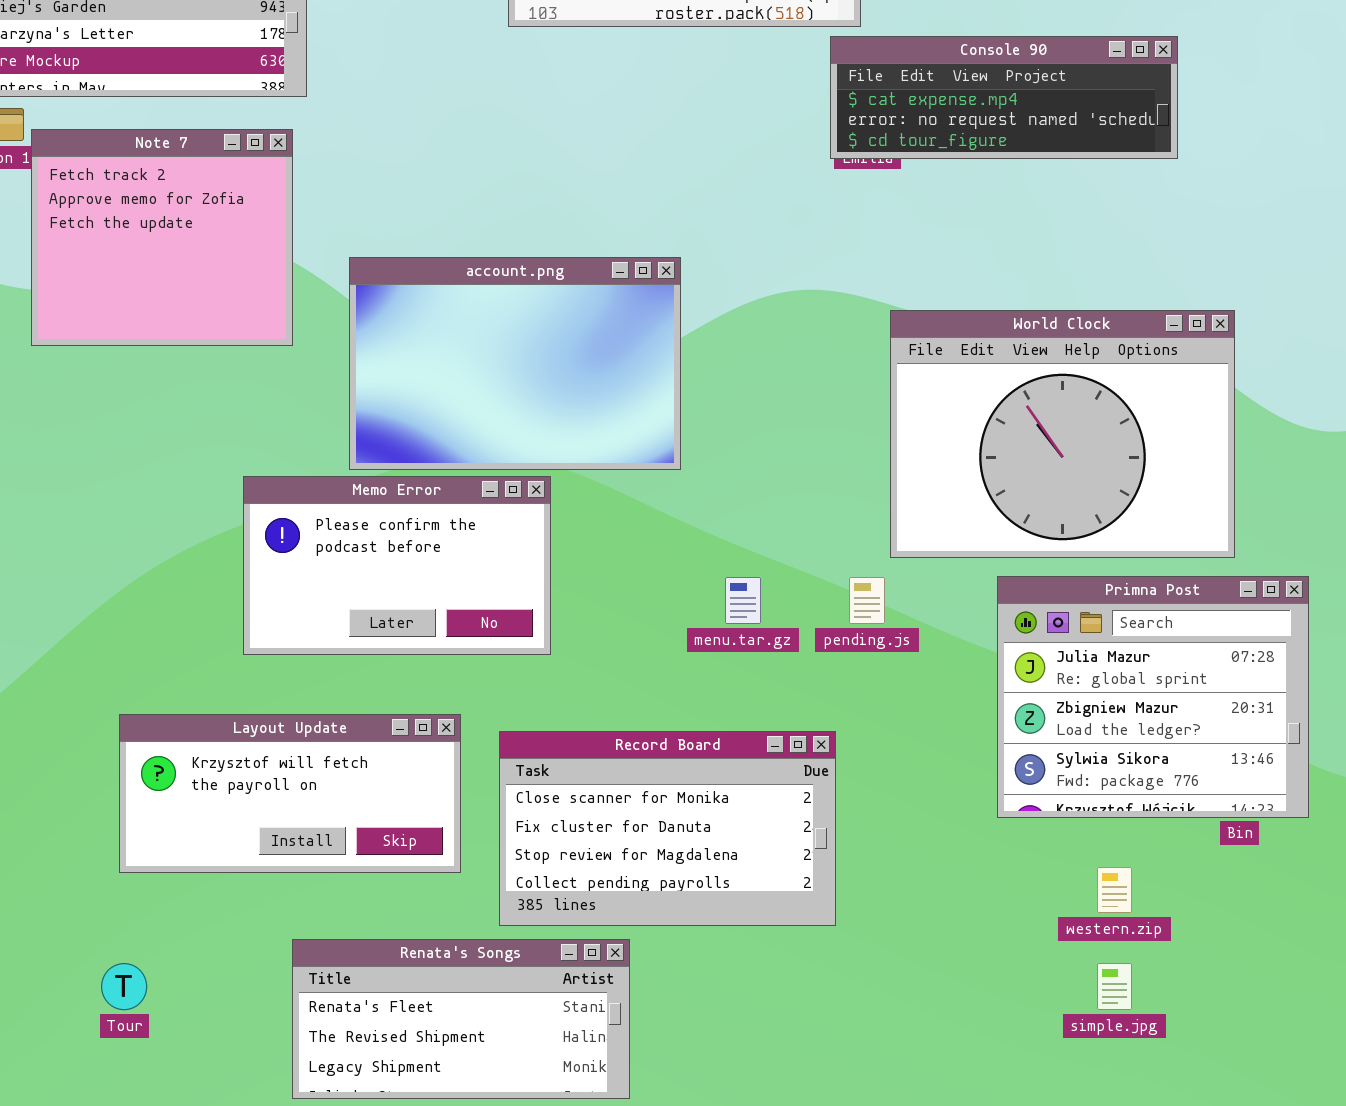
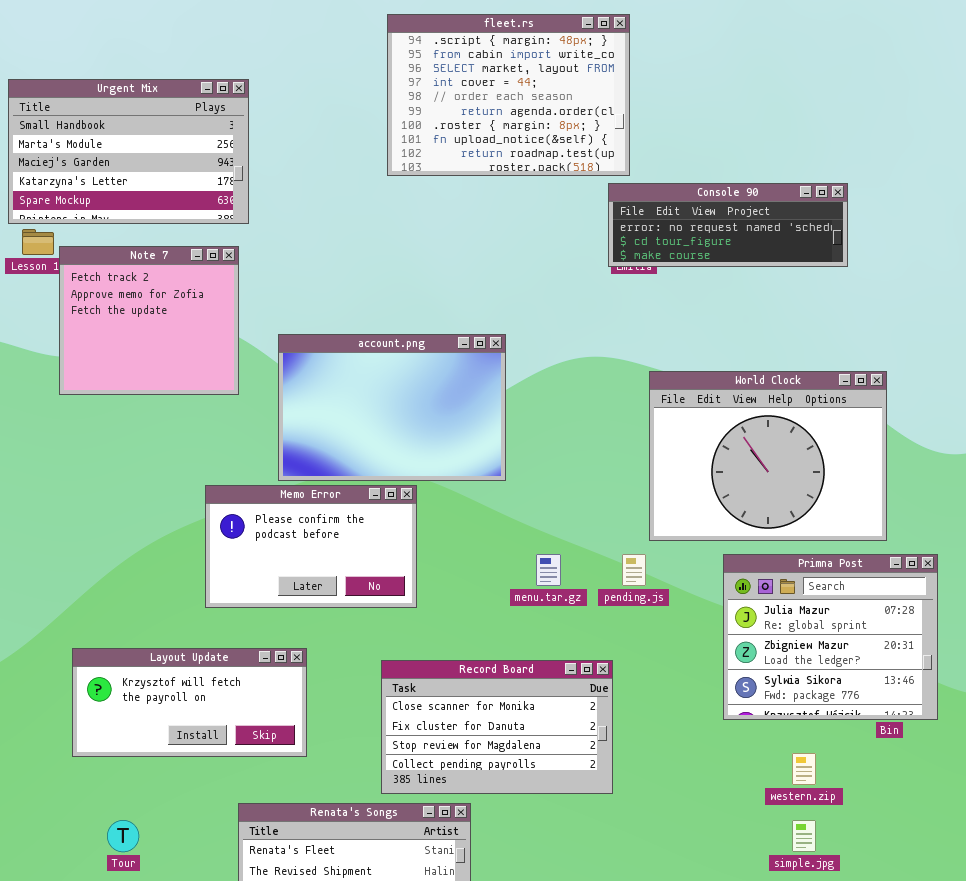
Console 90: [830,36,1178,159] -> [608,183,848,267], scrolled down 1 row
Layout Update: [119,714,461,873] -> [72,648,307,757], moved

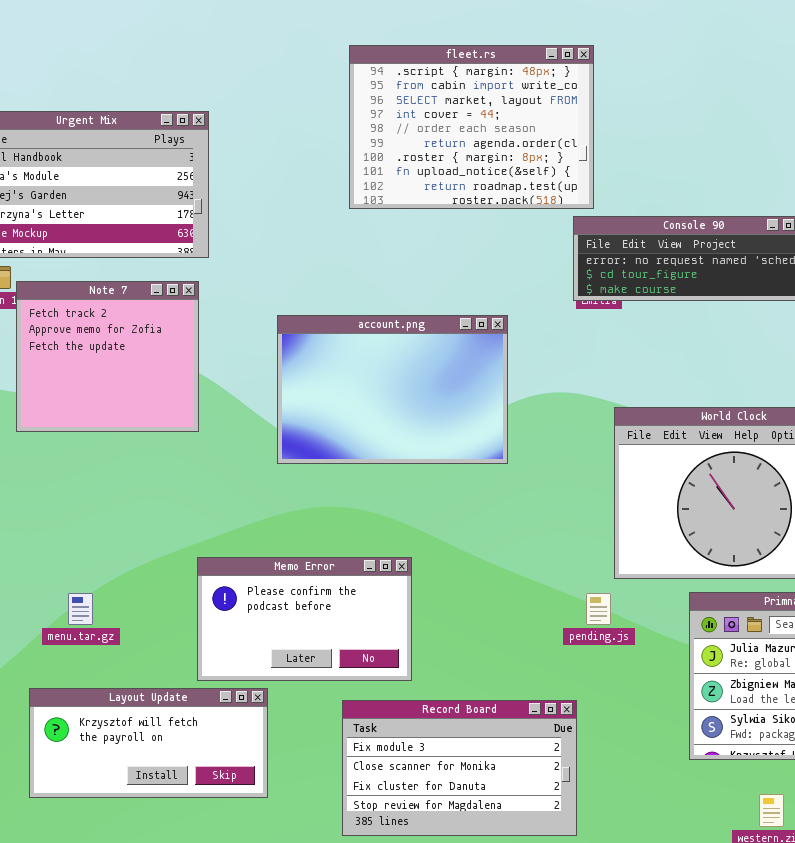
account.png: [278,334,506,481] -> [277,315,508,464], moved
Memo Error: [205,485,417,608] -> [197,557,412,681], moved
menu.tar.gz: [536,554,561,586] -> [68,593,93,625], moved
Record Board: [381,660,613,794] -> [342,700,577,836], scrolled up 1 row

